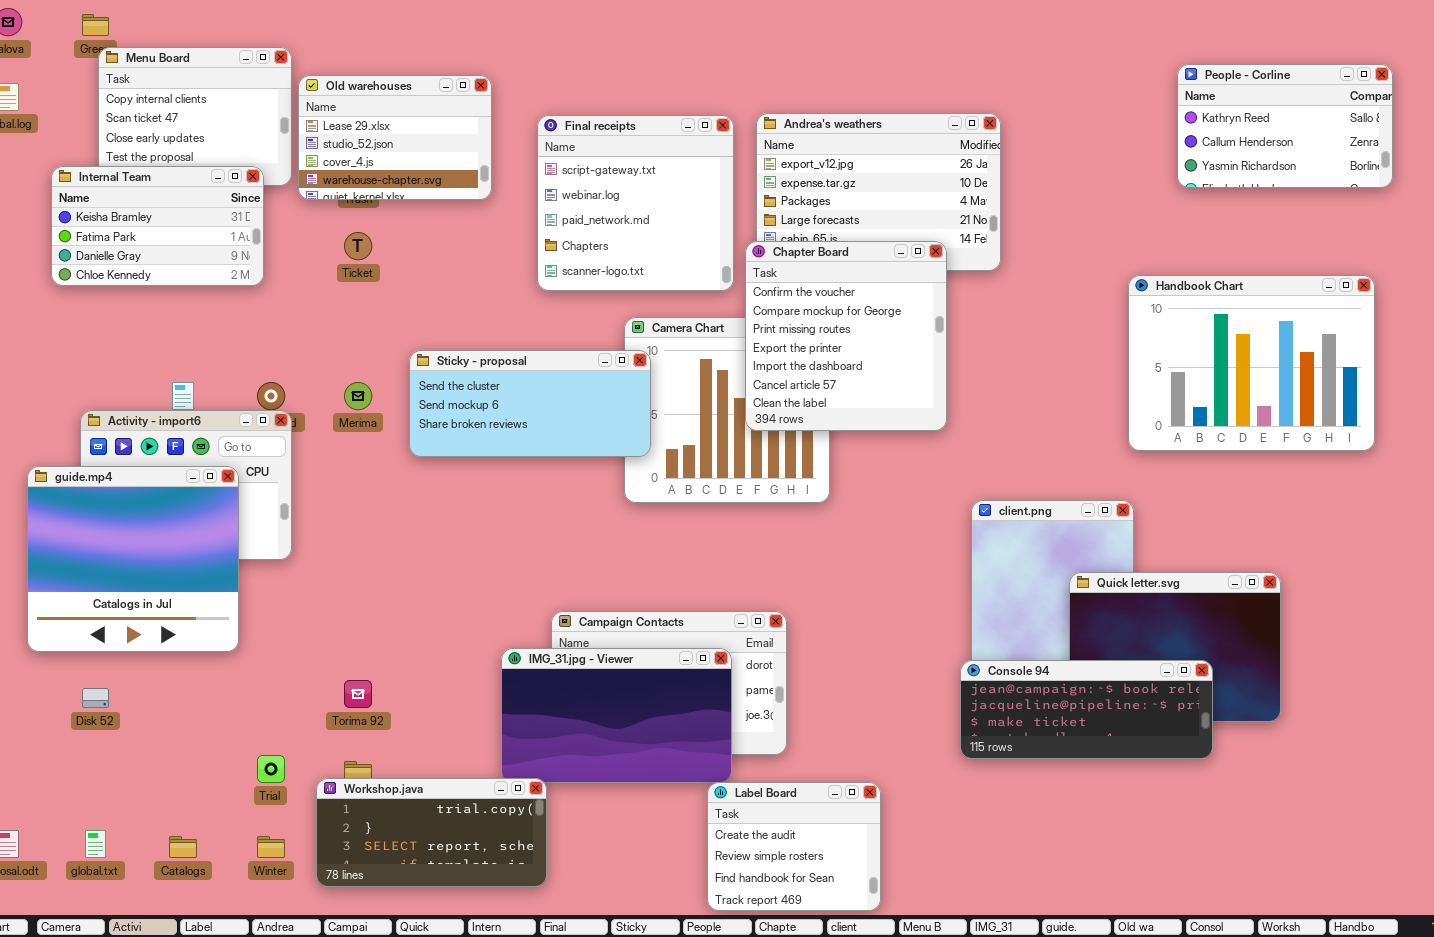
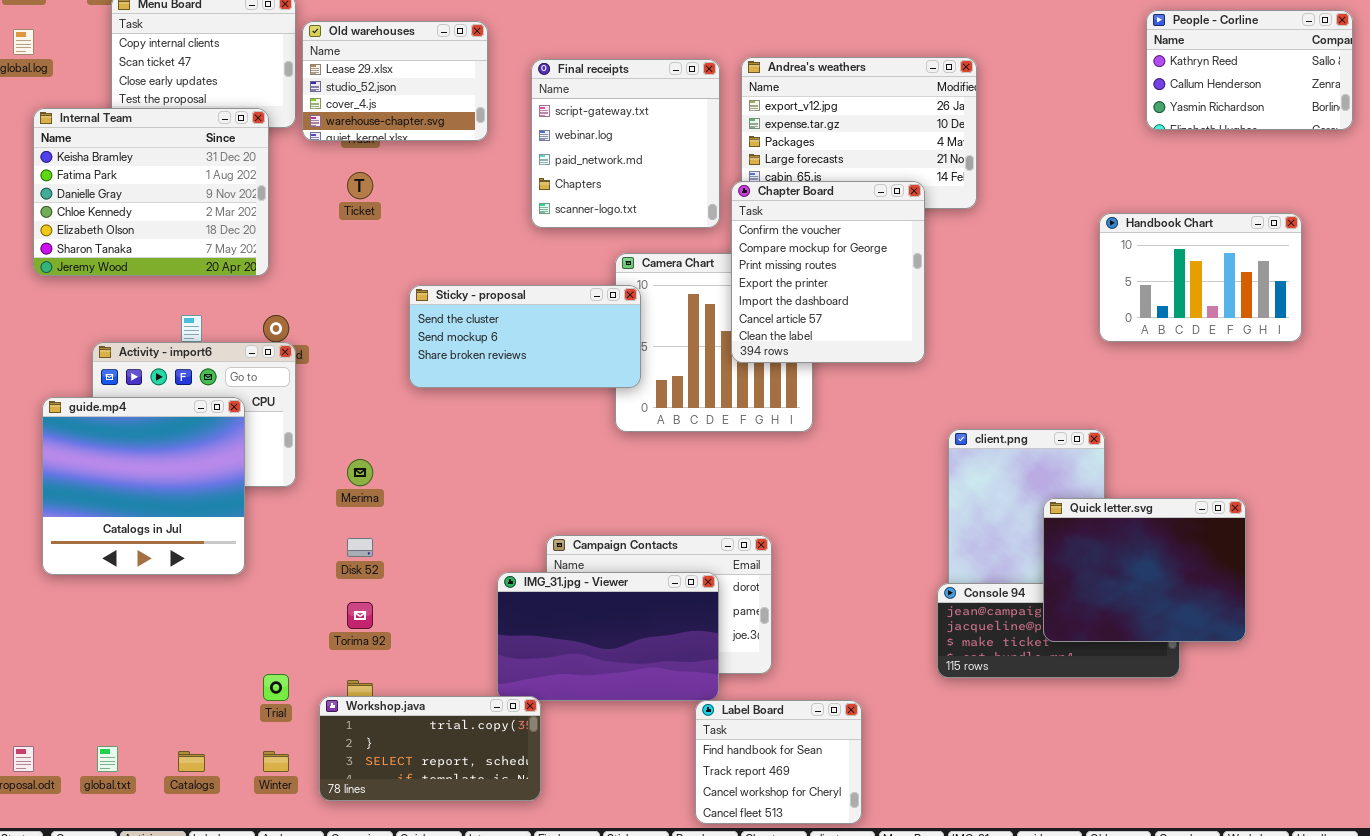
Internal Team: [51,166,264,286] -> [33,108,269,276], resized
Handbook Chart: [1128,275,1375,451] -> [1099,213,1302,342], resized
Merima: [344,382,372,410] -> [347,459,373,486], moved
Quick letter.svg: [1069,572,1281,722] -> [1043,498,1246,642], raised
Disk 52: [82,688,109,708] -> [347,538,373,557], moved
Label Board: [707,782,881,911] -> [695,700,862,824], scrolled down 2 rows

